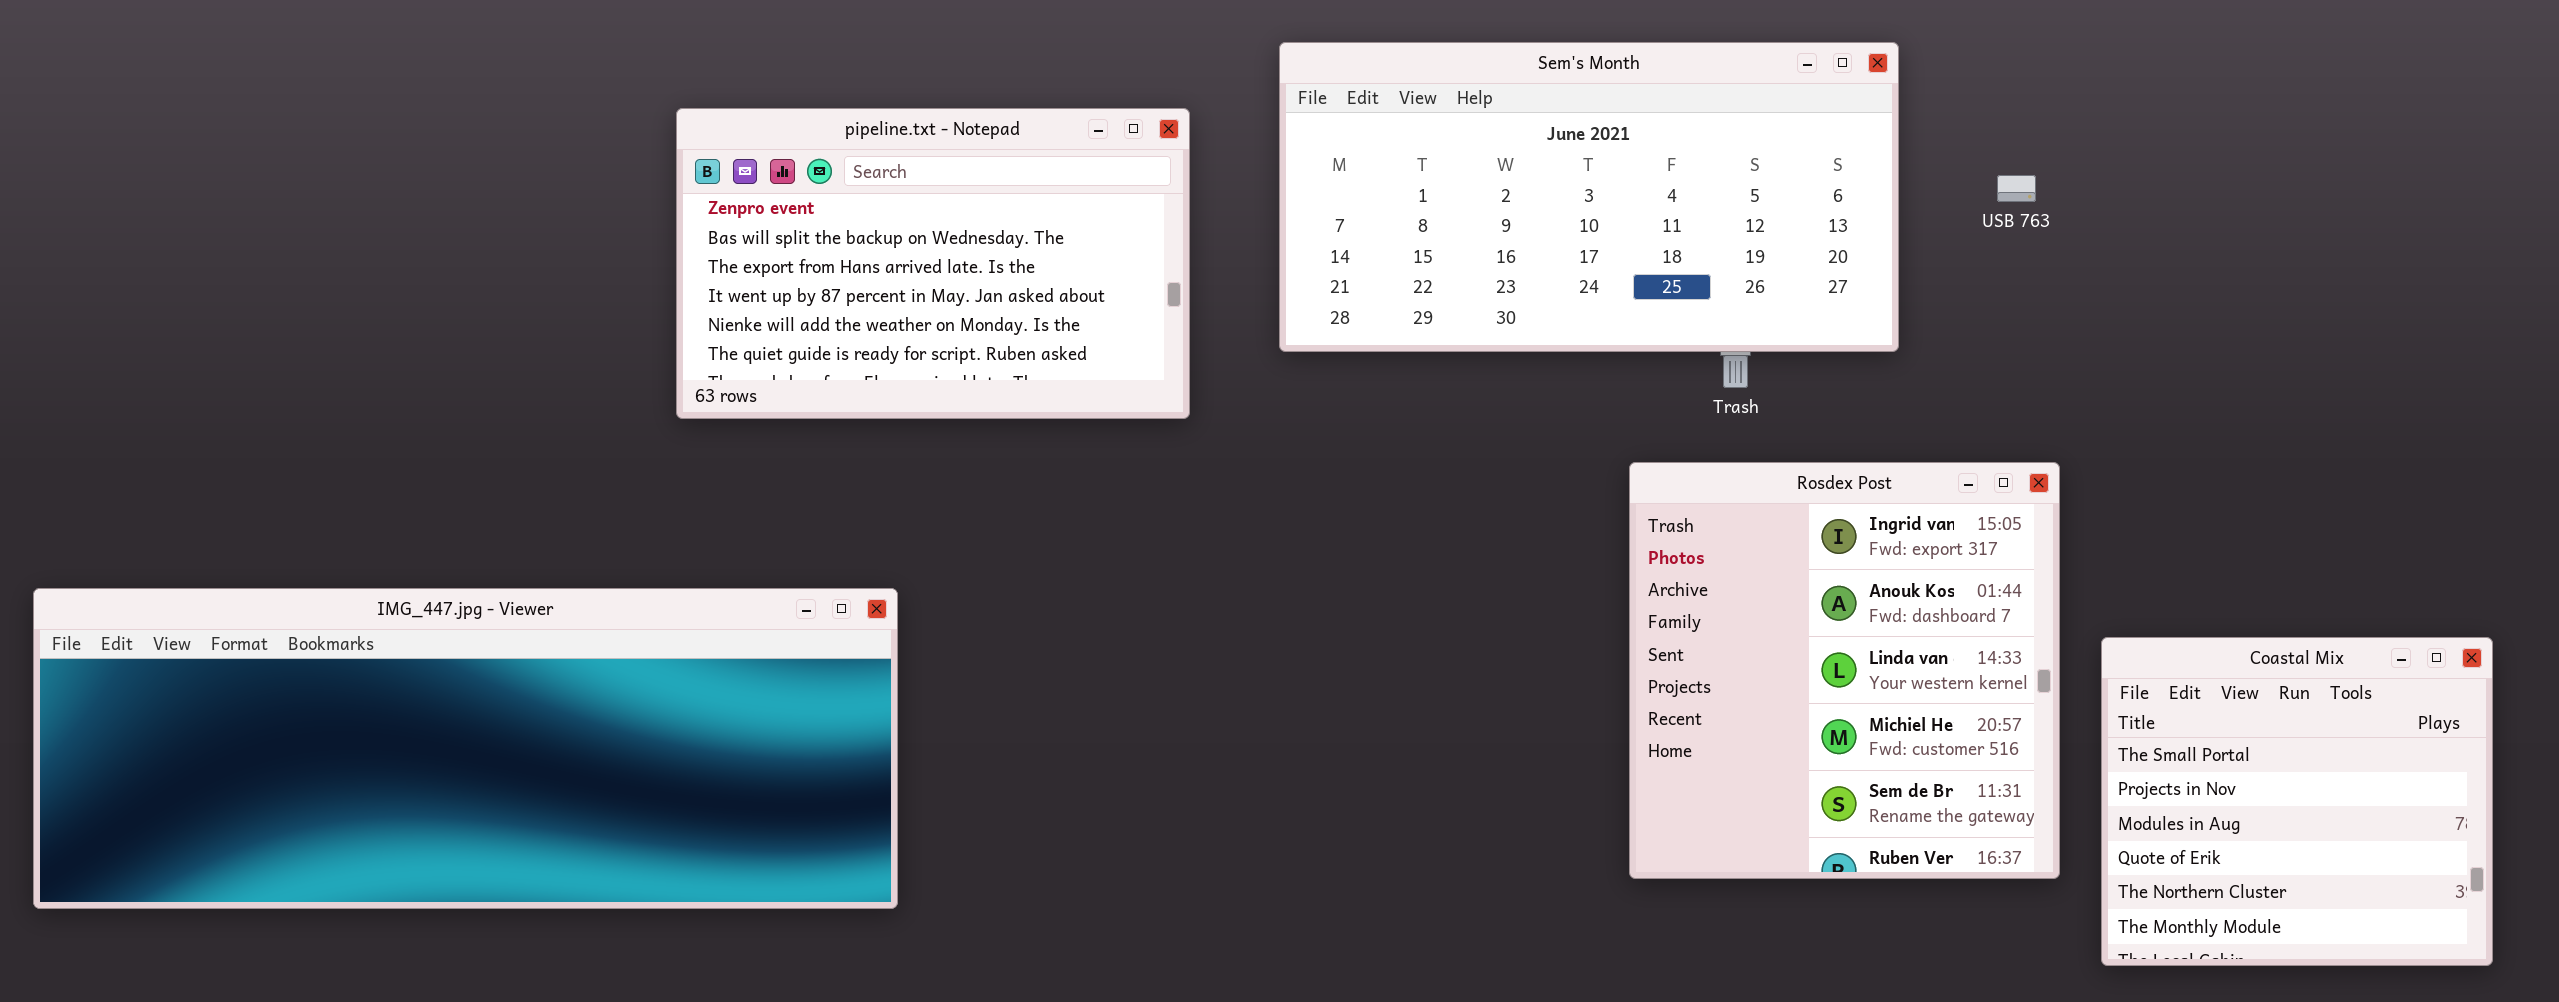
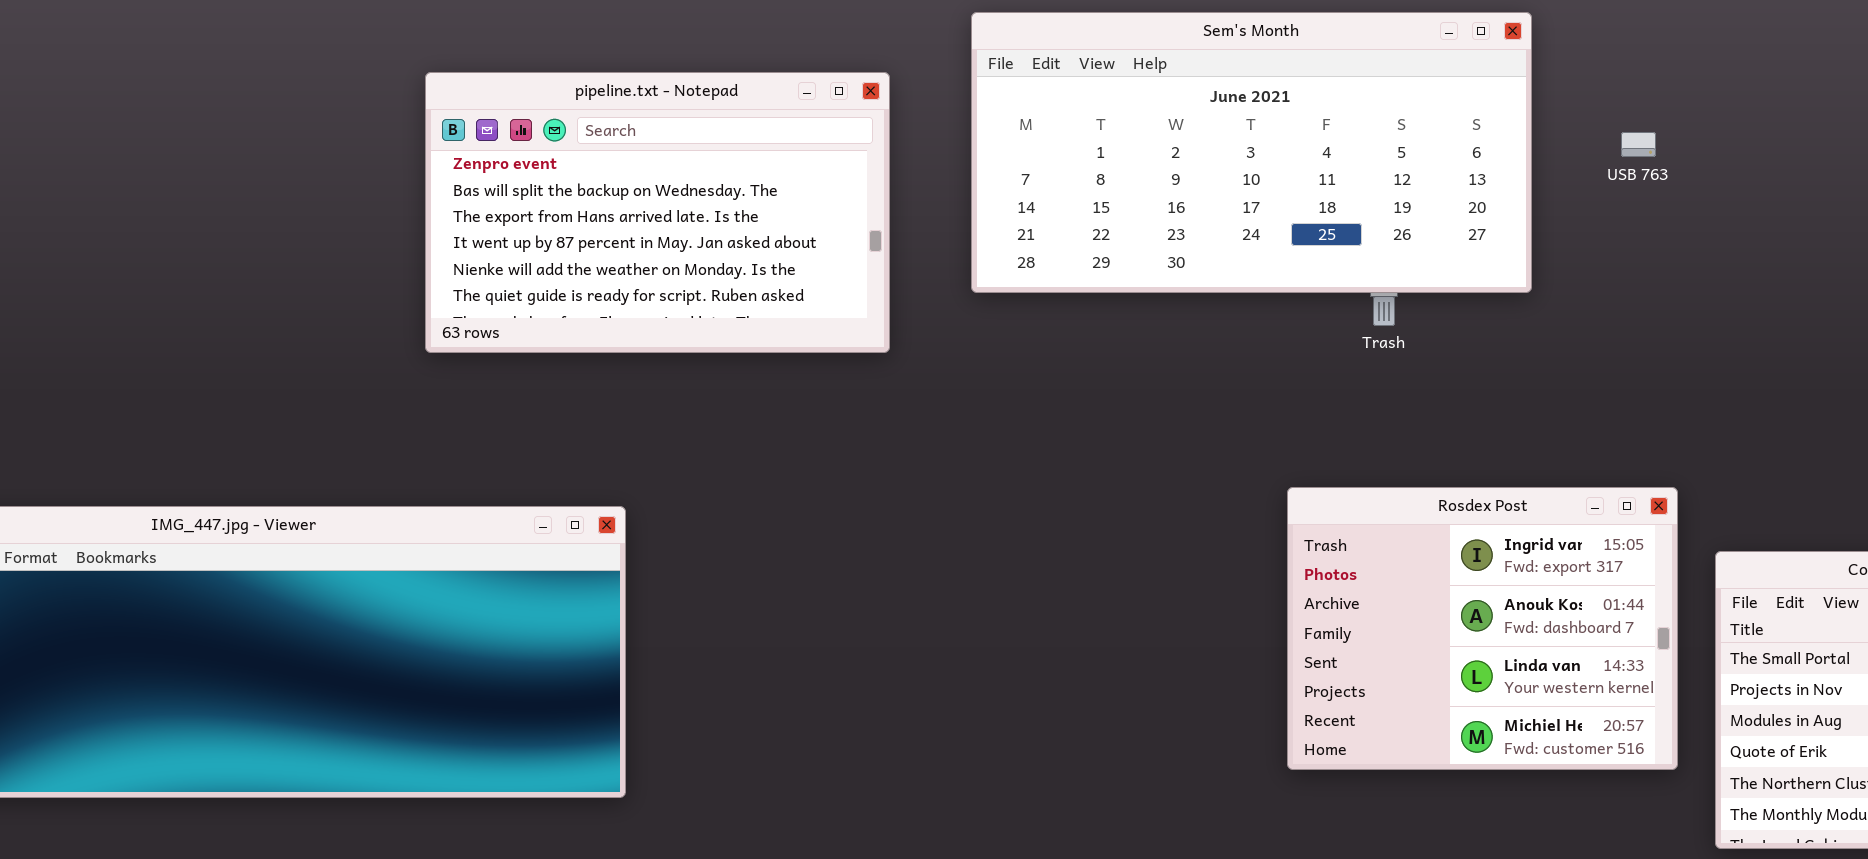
Rosdex Post: [1629,462,2060,879] -> [1287,487,1678,770], resized

